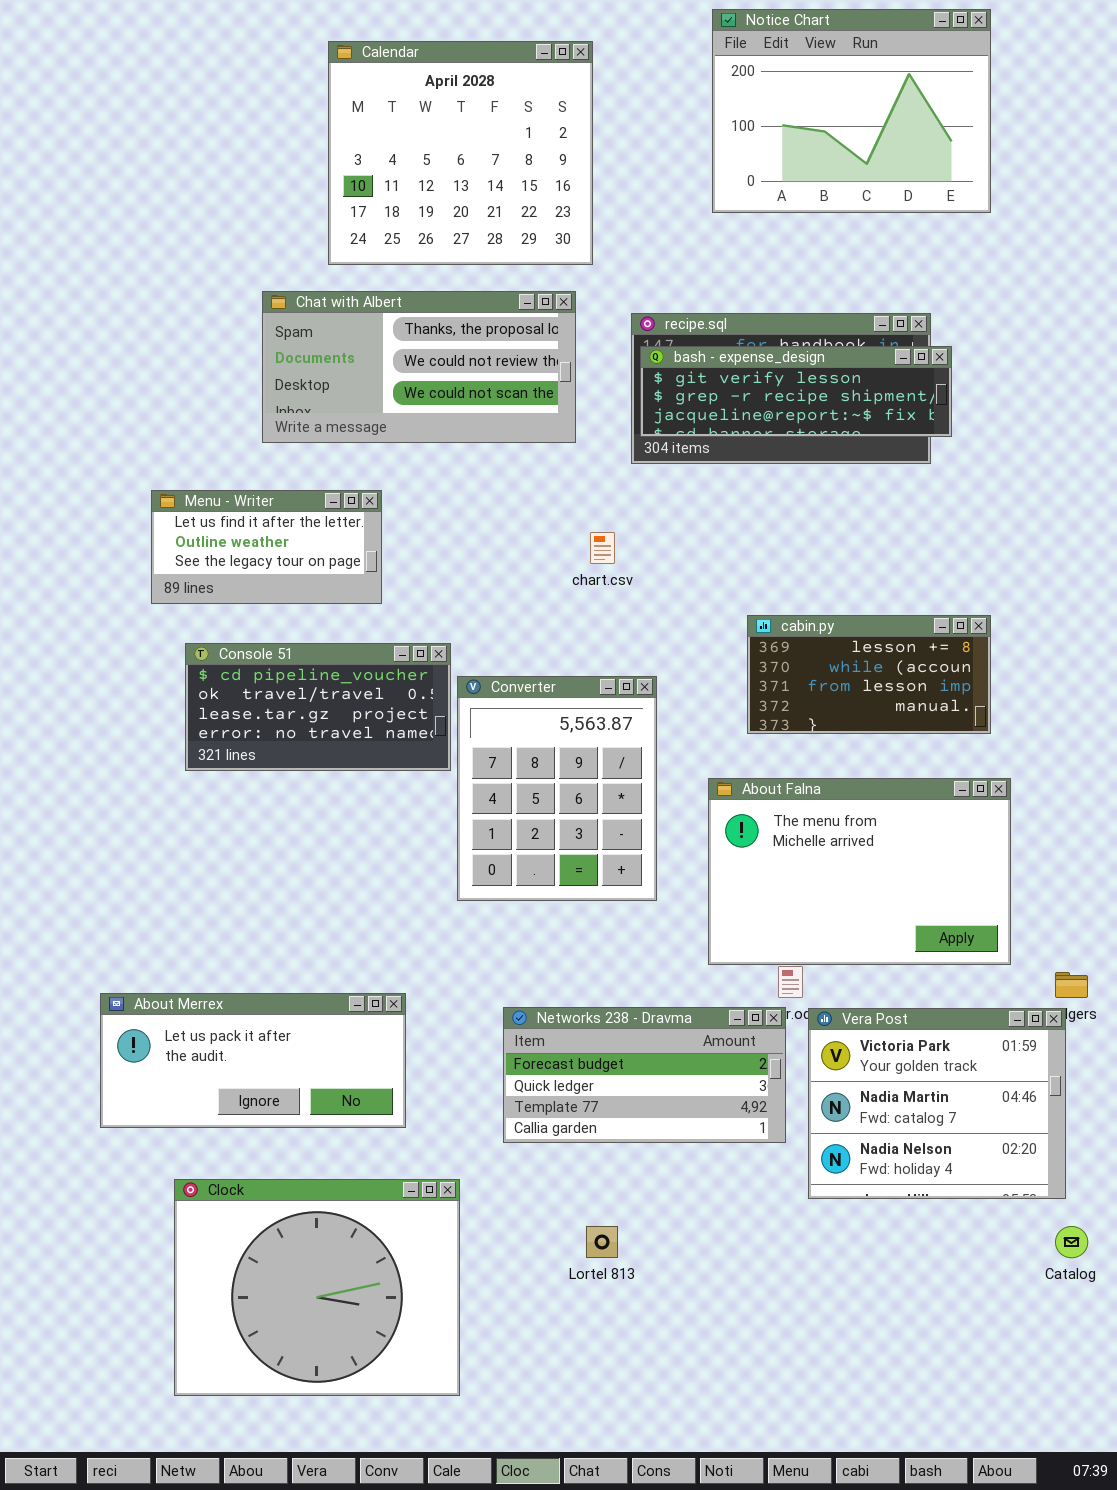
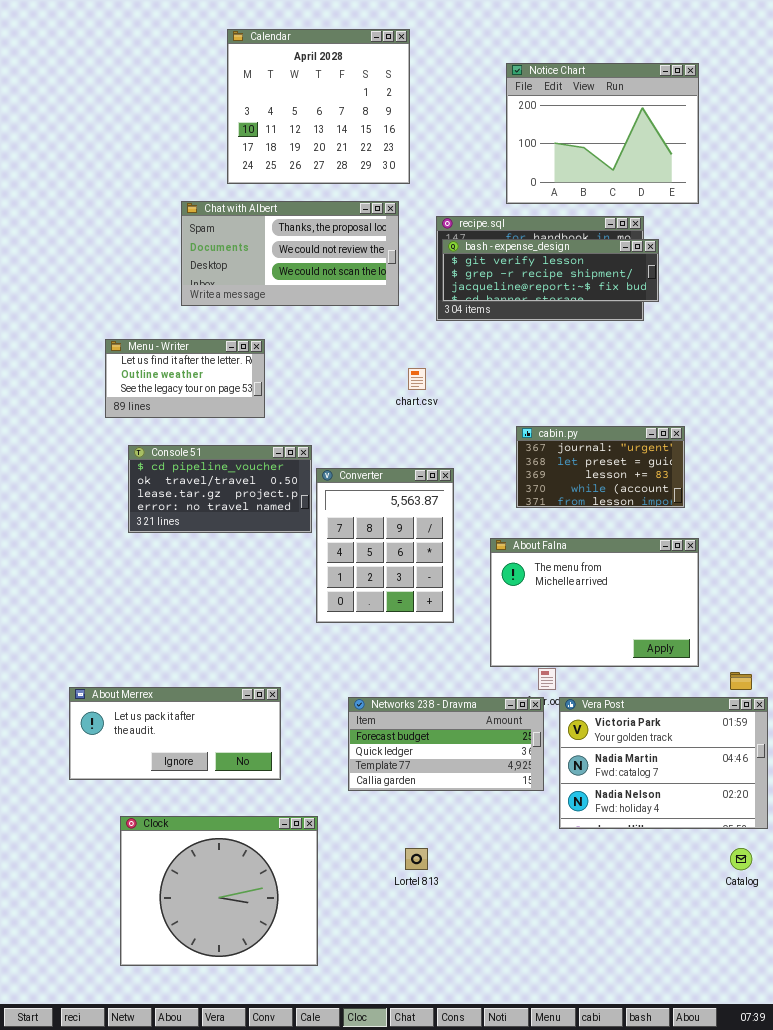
Notice Chart: [712,9,991,213] -> [506,63,699,204], moved
cabin.py: [747,615,991,734] -> [516,426,685,508], scrolled up 2 rows
Vera Post: [808,1008,1066,1199] -> [559,697,768,829], resized

